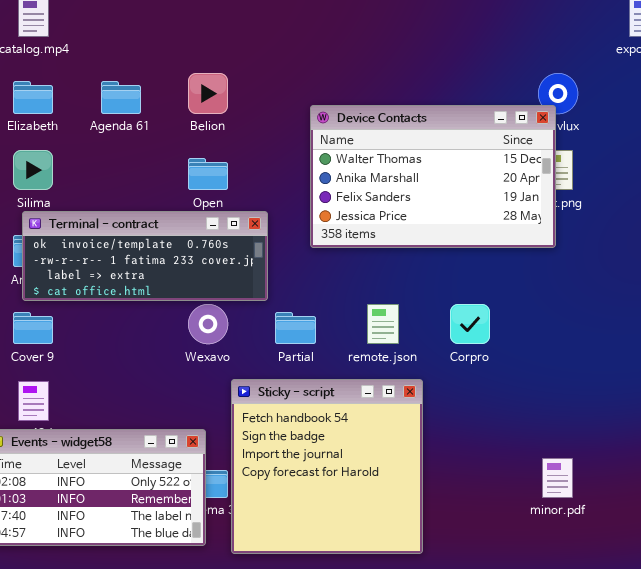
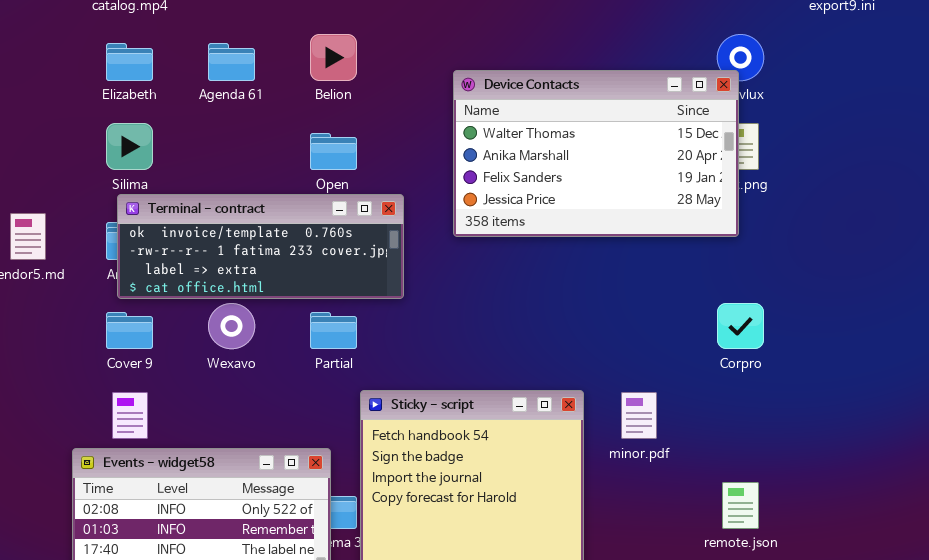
Wexavo: [188,304,228,344] -> [208,303,255,349], moved
remote.json: [367,304,399,344] -> [722,482,759,529], moved
Corpro: [450,304,490,344] -> [717,303,764,349], moved
Partial: [275,312,316,344] -> [310,312,357,349], moved
minor.pdf: [542,458,573,498] -> [621,392,657,439], moved

